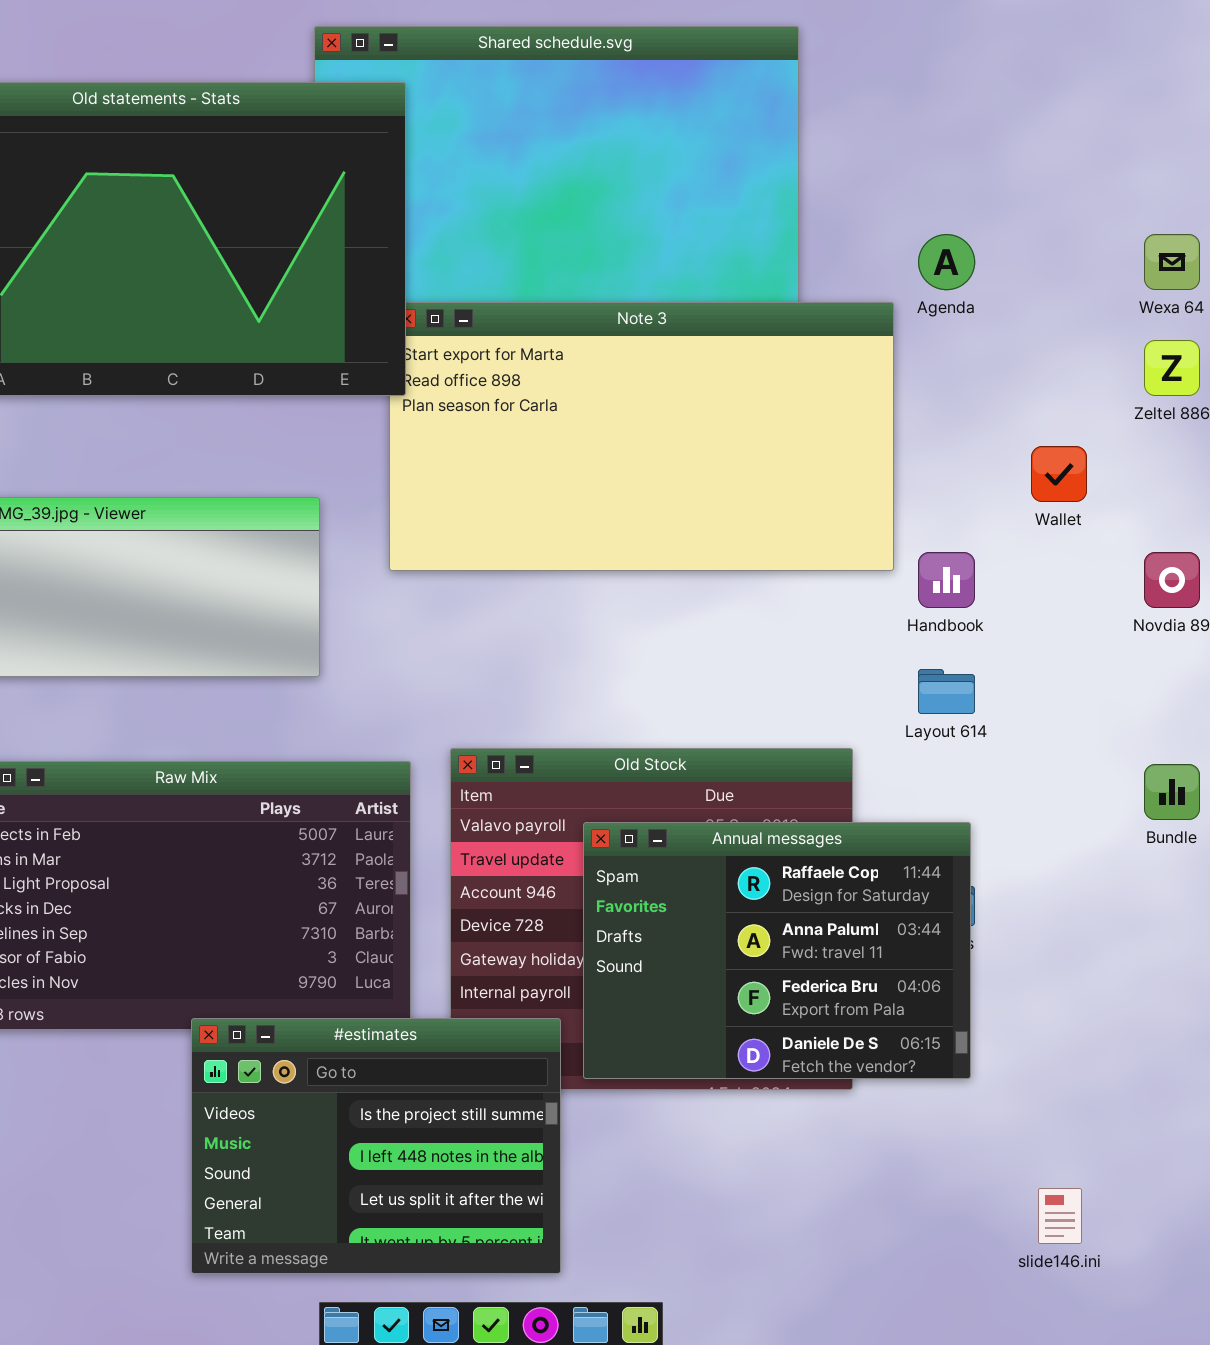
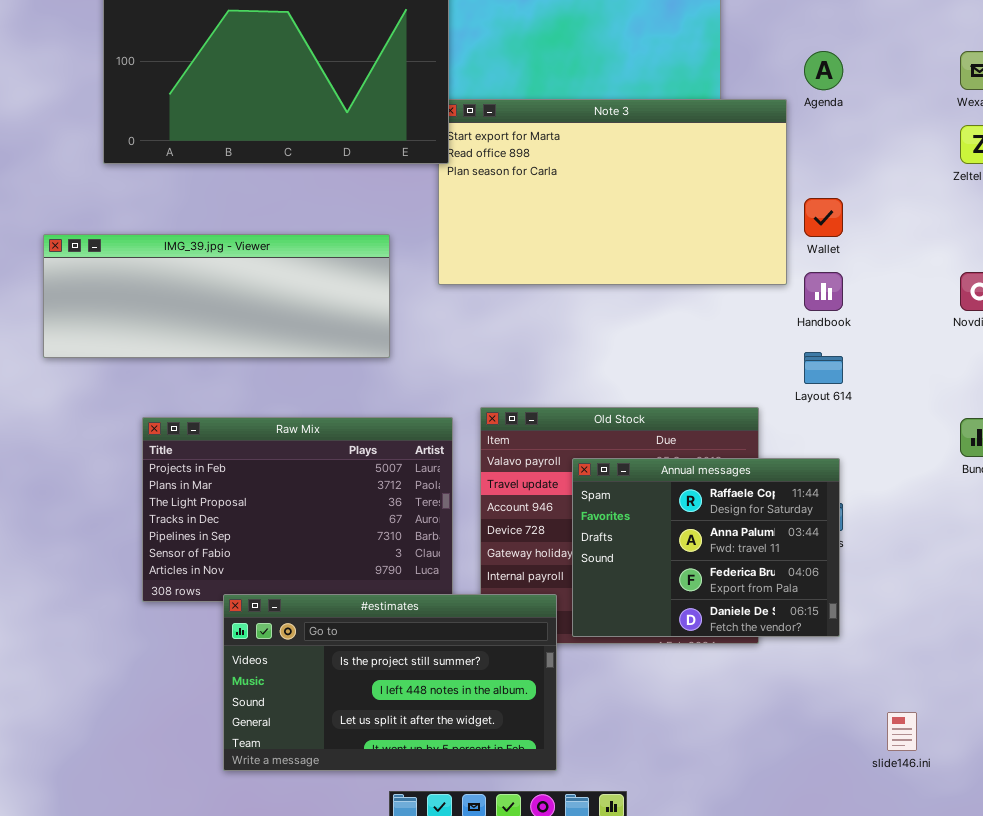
Wallet: [1031,446,1087,502] -> [804,198,843,237], moved
#estimates: [191,1018,561,1274] -> [223,594,557,771], resized

